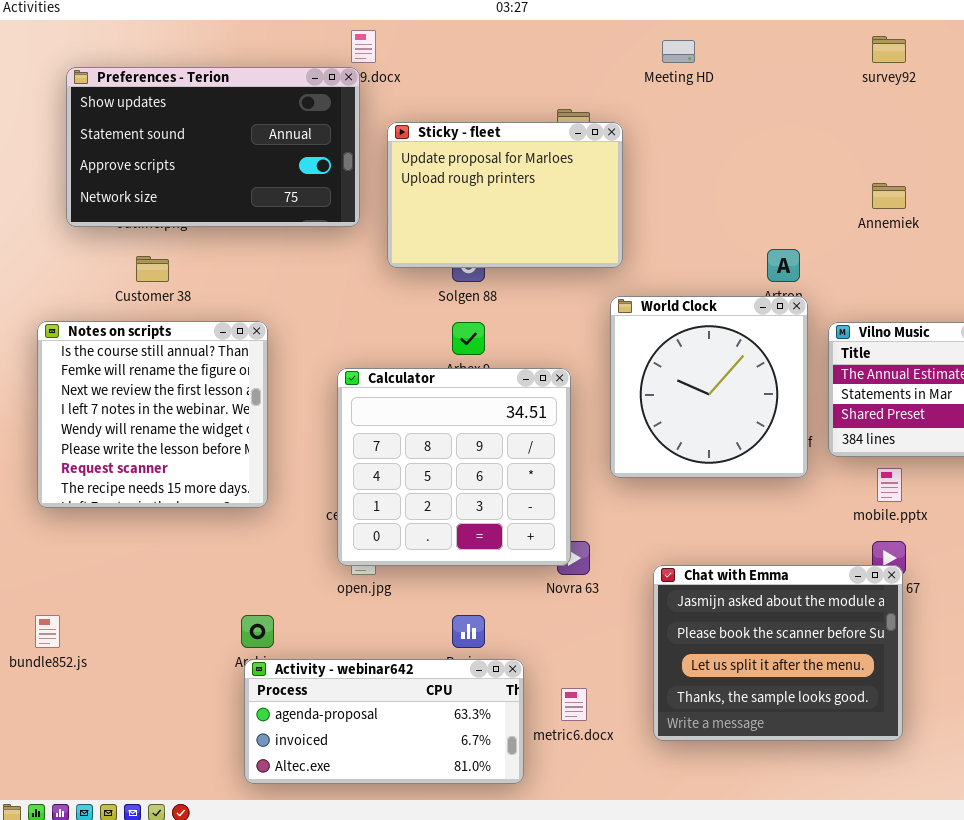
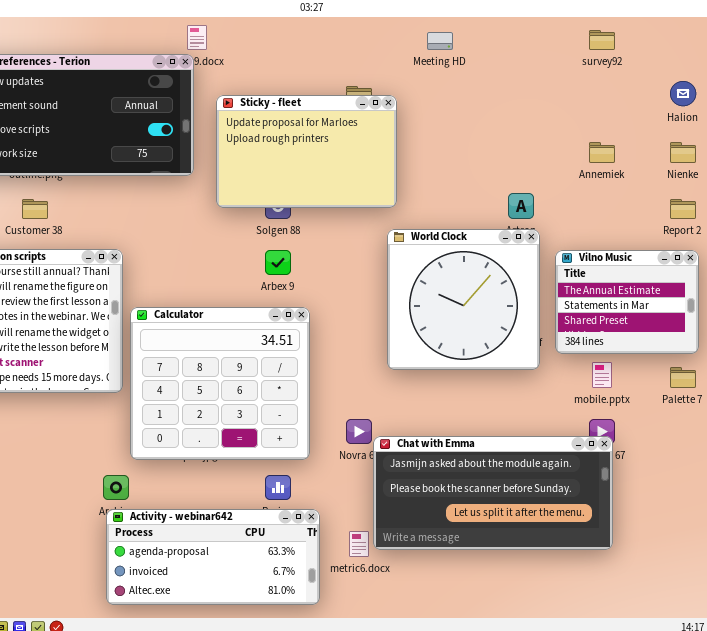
Calculator: [337,368,571,566] -> [130,307,310,460], moved
Chat with Emma: [653,565,903,741] -> [373,436,613,550], resized

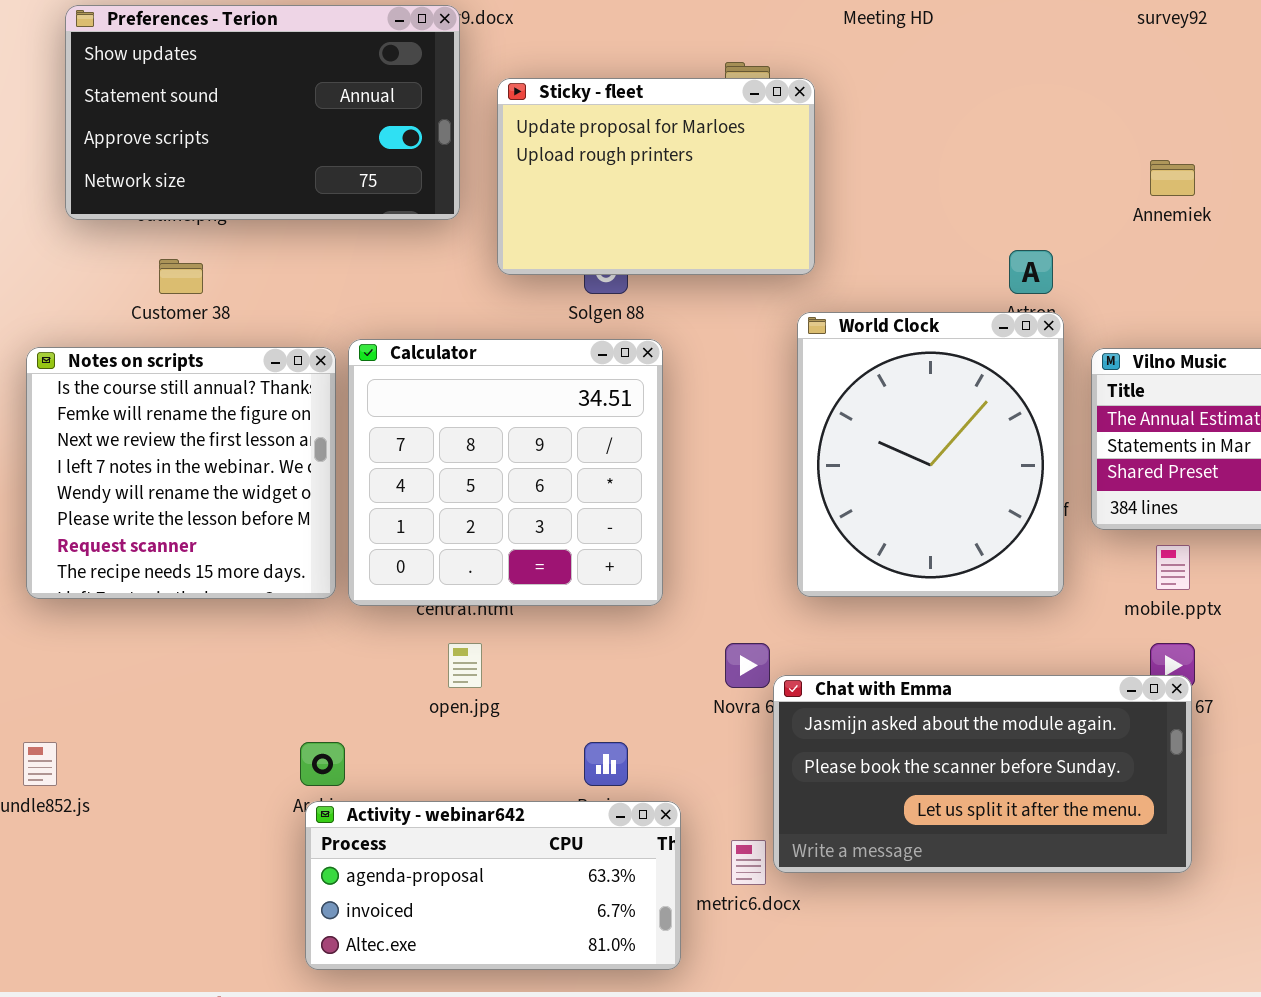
World Clock: [387,229,540,370] -> [797,312,1064,597], resized
Calculator: [130,307,310,460] -> [348,339,663,606], moved

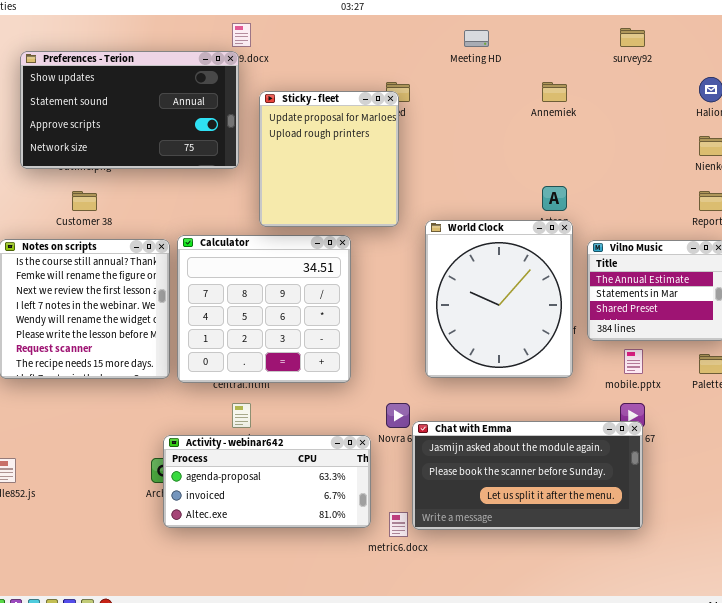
Sticky - fleet: [497,78,815,275] -> [259,91,399,227], resized
Annemiek: [1150,160,1195,196] -> [542,82,567,102], moved
Activity - webinar642: [305,801,681,970] -> [163,435,371,528], moved

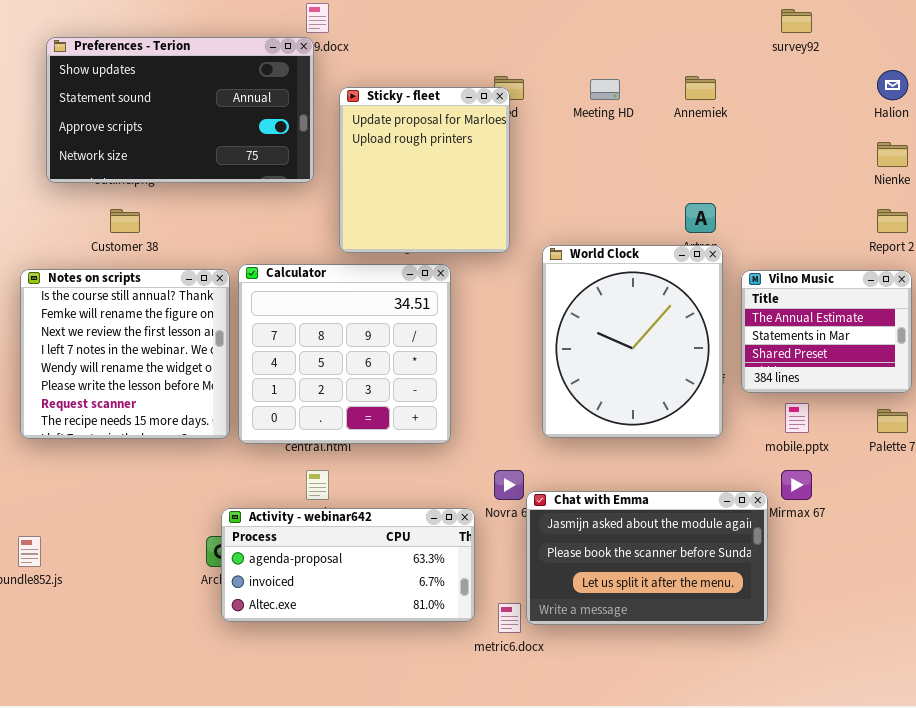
Meeting HD: [464,30,489,47] -> [590,79,620,100], moved
Chat with Emma: [412,421,643,530] -> [526,491,768,625], resized

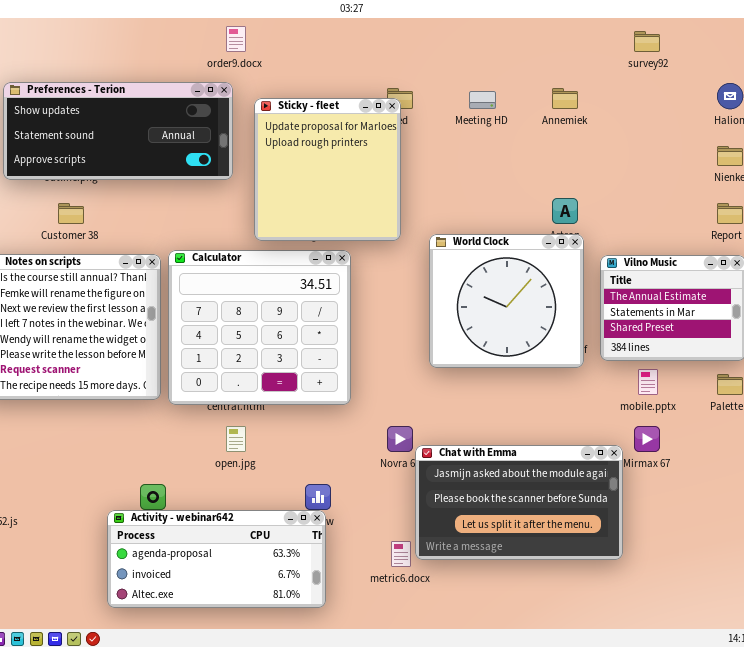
Preferences - Terion: [46,37,314,183] -> [3,82,233,180], resized
World Clock: [542,245,723,438] -> [429,234,584,368], resized
Activity - webinar642: [221,508,475,622] -> [107,510,326,608], moved

